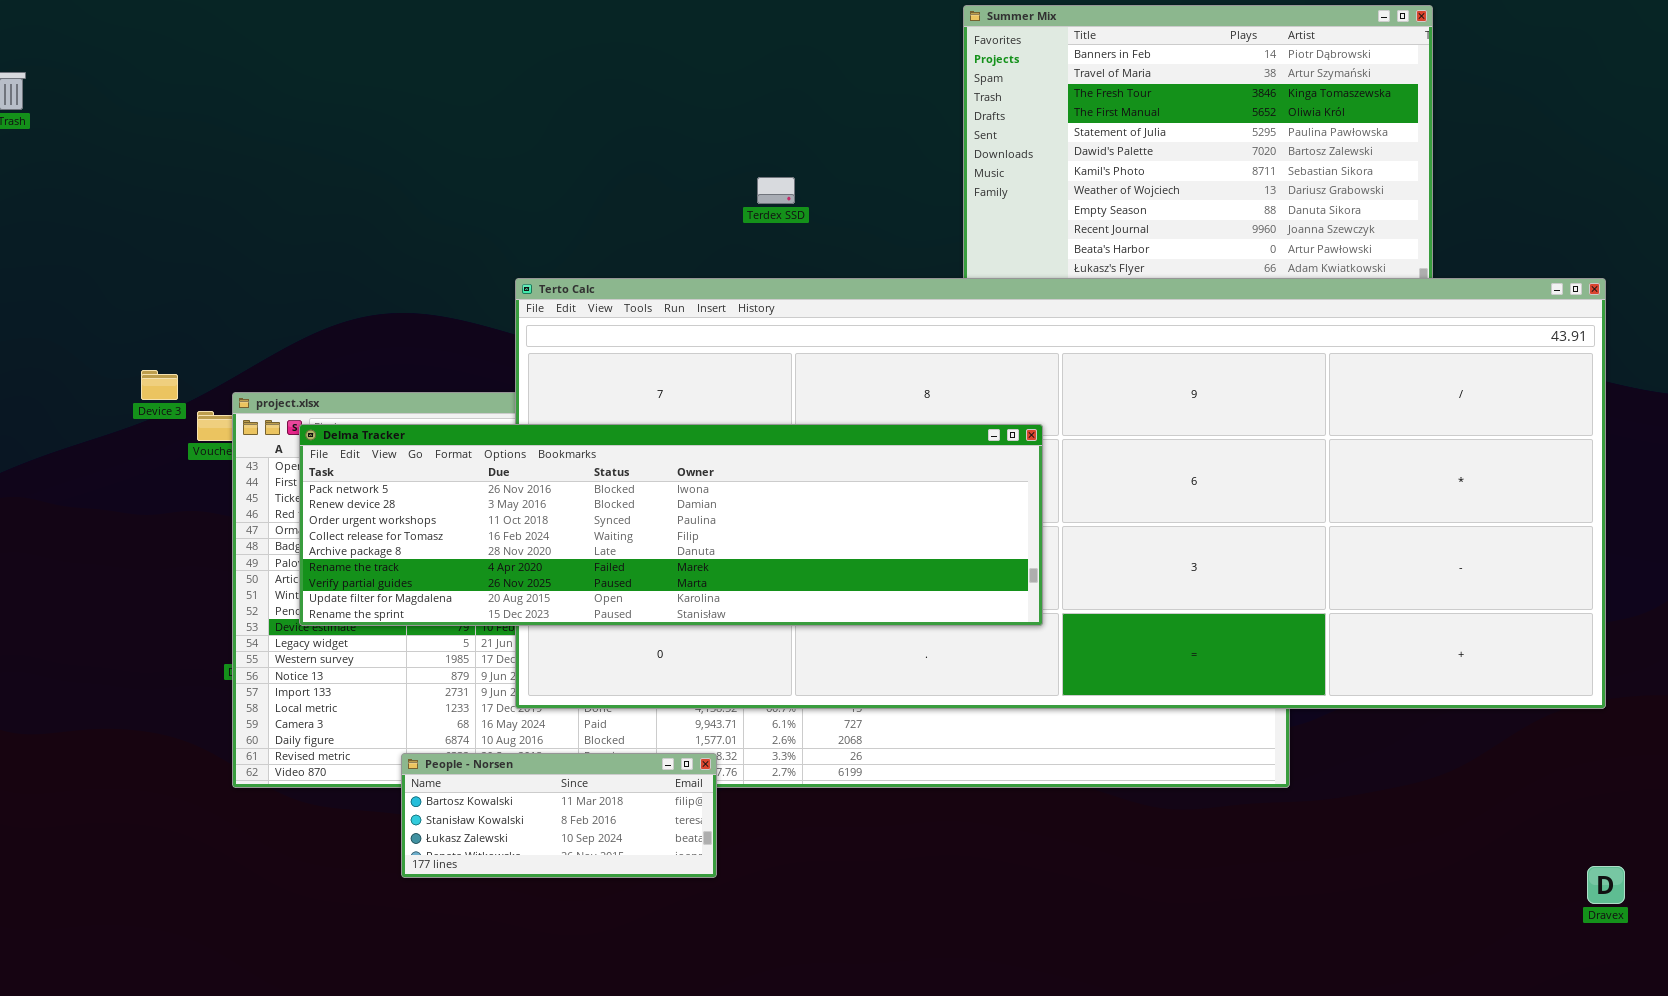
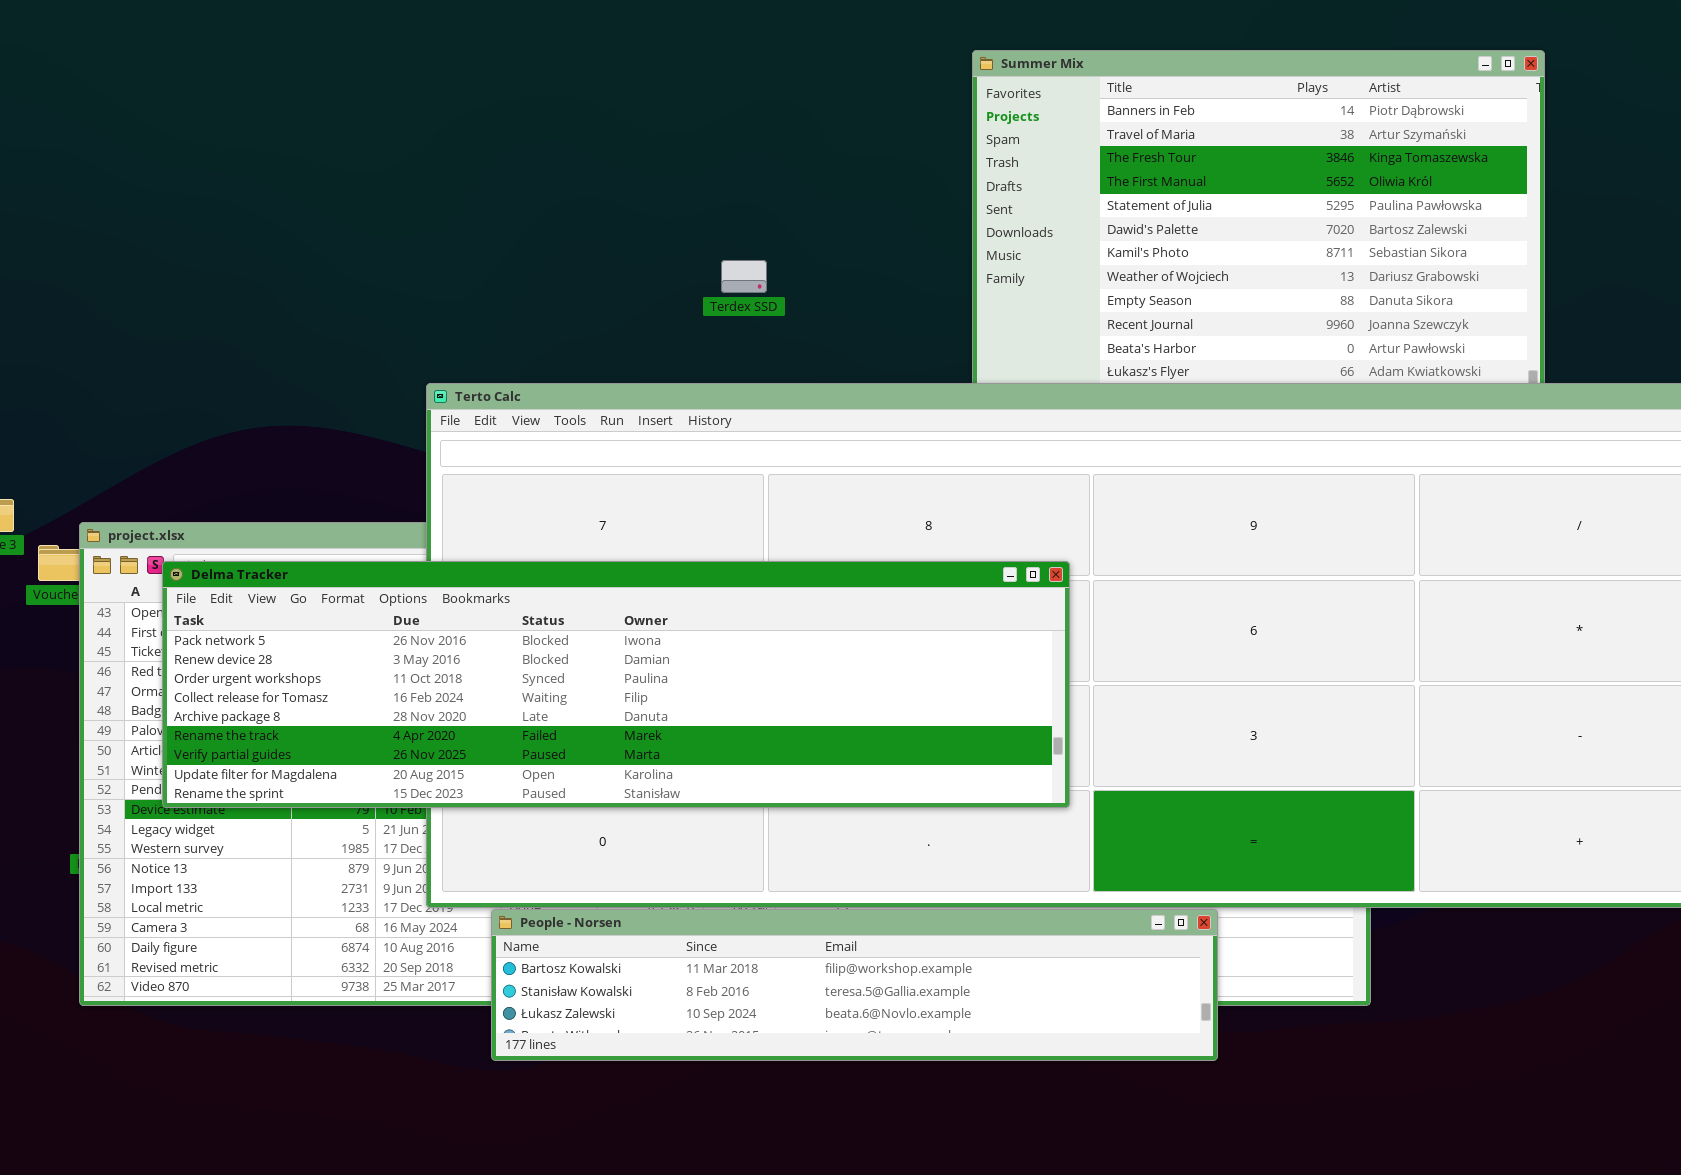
People - Norsen: [401,753,717,878] -> [491,909,1218,1061], moved, resized

